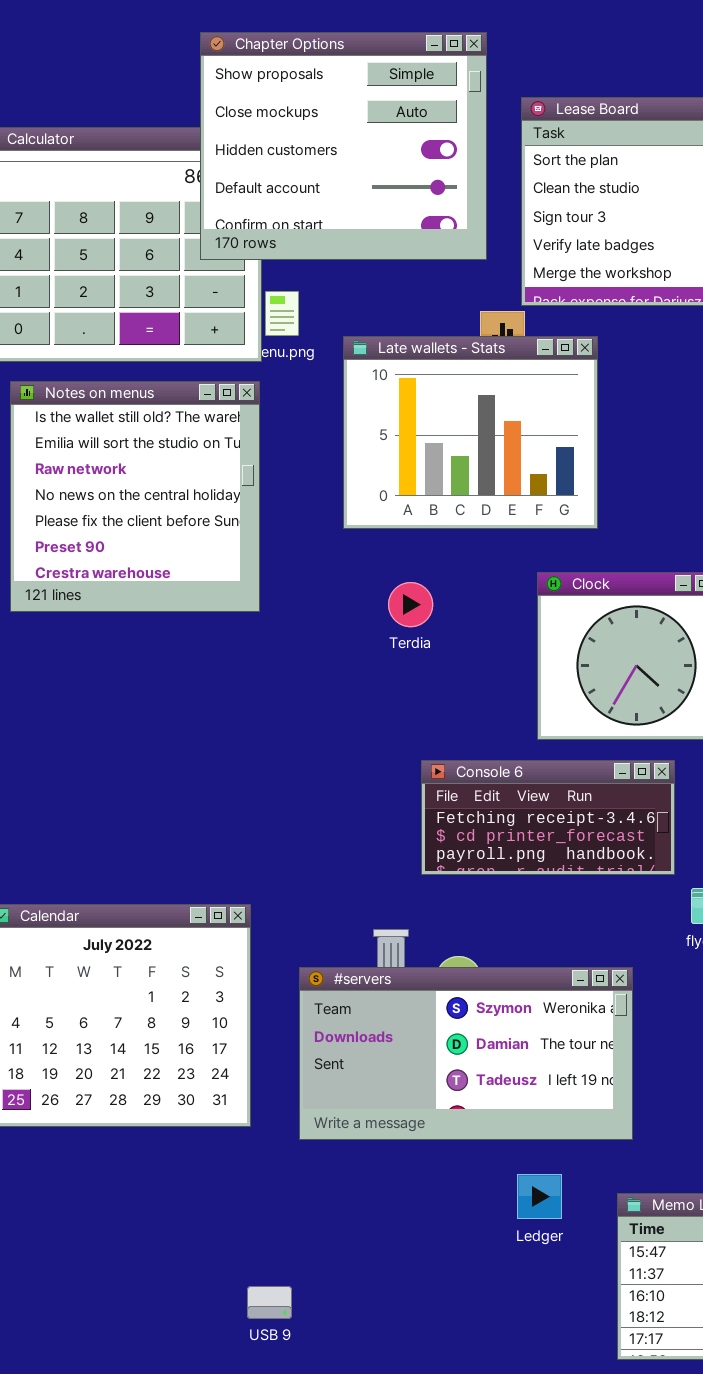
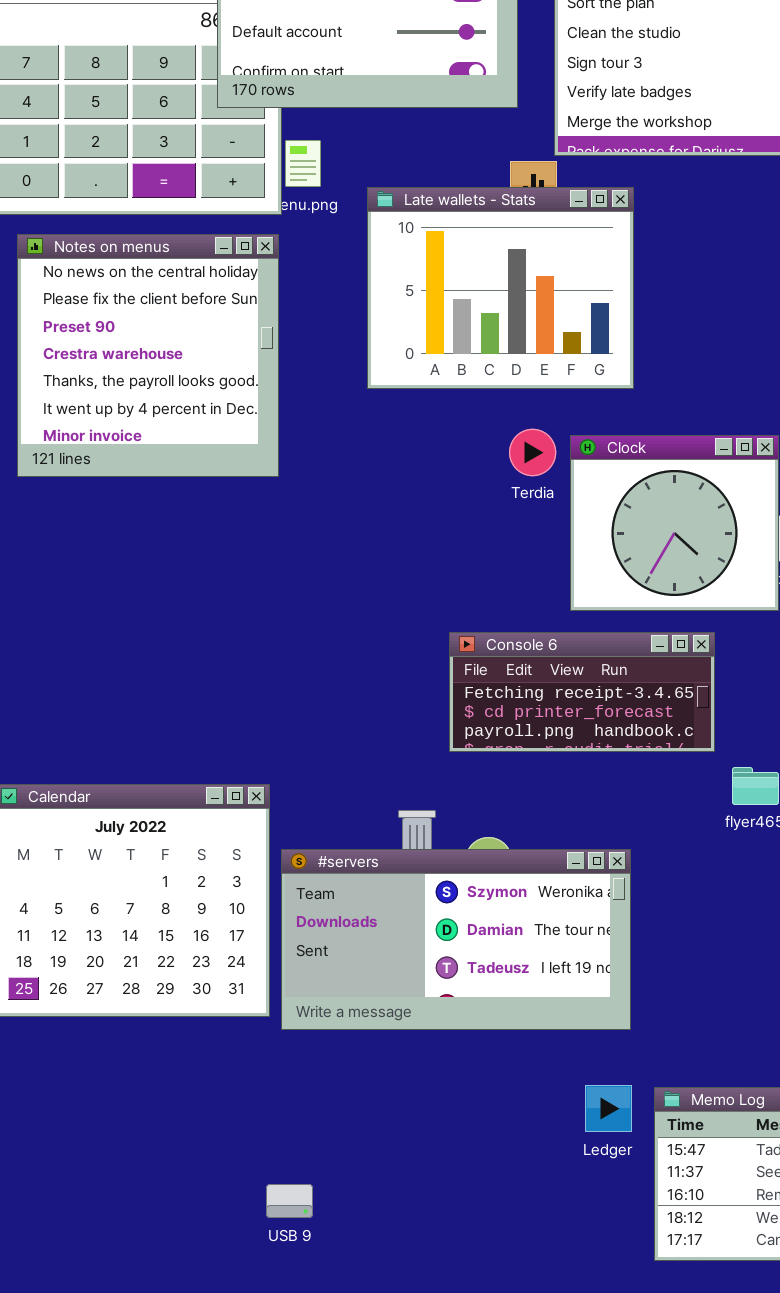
Notes on menus: [10,381,260,612] -> [17,234,279,477], scrolled down 3 rows
Terdia: [388,582,433,627] -> [509,429,556,476], moved
#servers: [299,967,633,1140] -> [281,849,631,1030], moved
Ledger: [517,1174,562,1219] -> [585,1085,632,1132], moved

